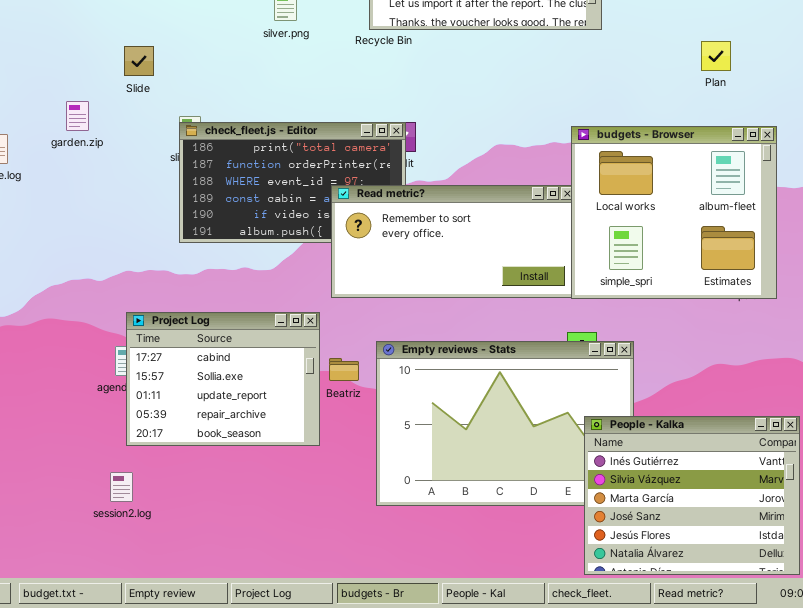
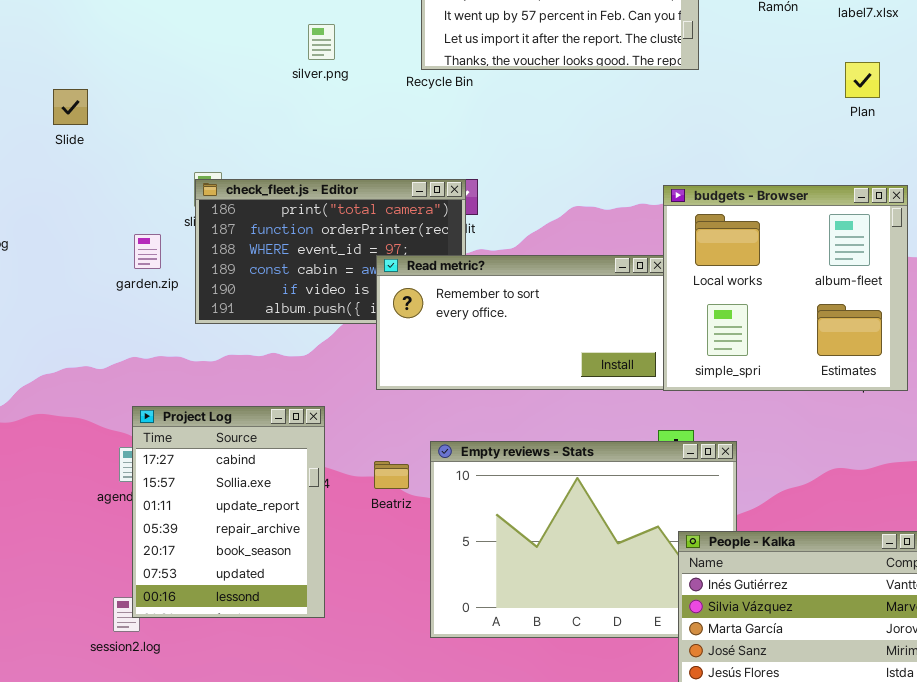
Plan: [701,41,731,71] -> [845,62,880,98], moved
Slide: [124,46,154,76] -> [53,89,88,125], moved
garden.zip: [66,101,89,131] -> [134,234,161,269], moved
Project Log: [126,312,320,446] -> [132,406,325,618], resized

